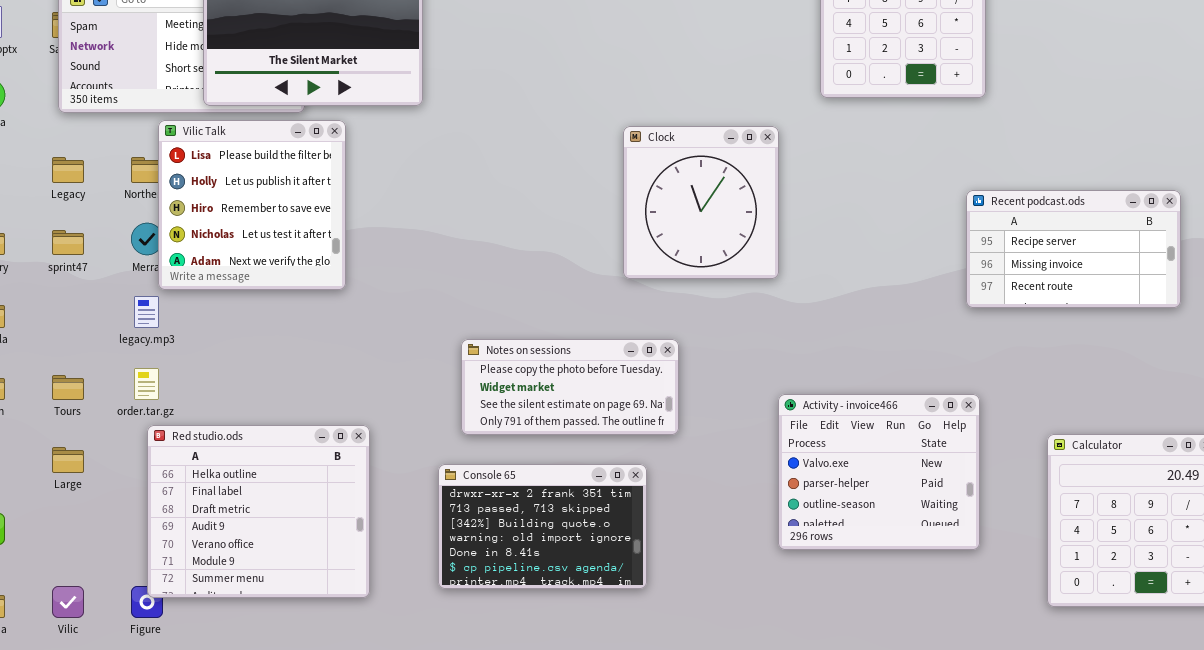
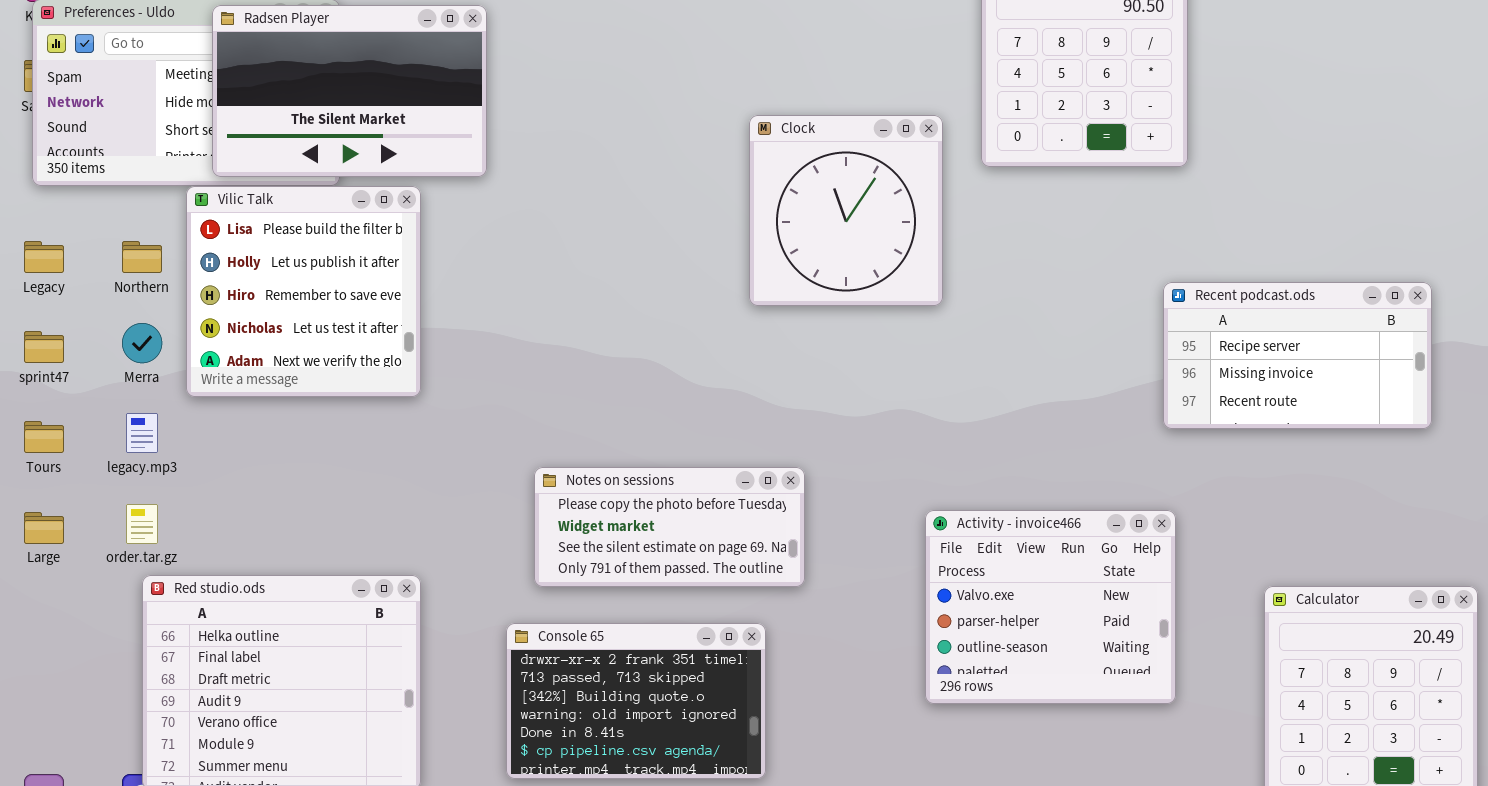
Vilic Talk: [158,120,346,290] -> [186,186,421,397], moved
Clock: [623,126,779,279] -> [749,115,943,306], moved
Tours: [52,375,84,400] -> [24,421,64,453], moved
Activity - invoice466: [778,394,980,550] -> [925,510,1176,704], moved
Large: [52,447,84,473] -> [24,512,64,544], moved

